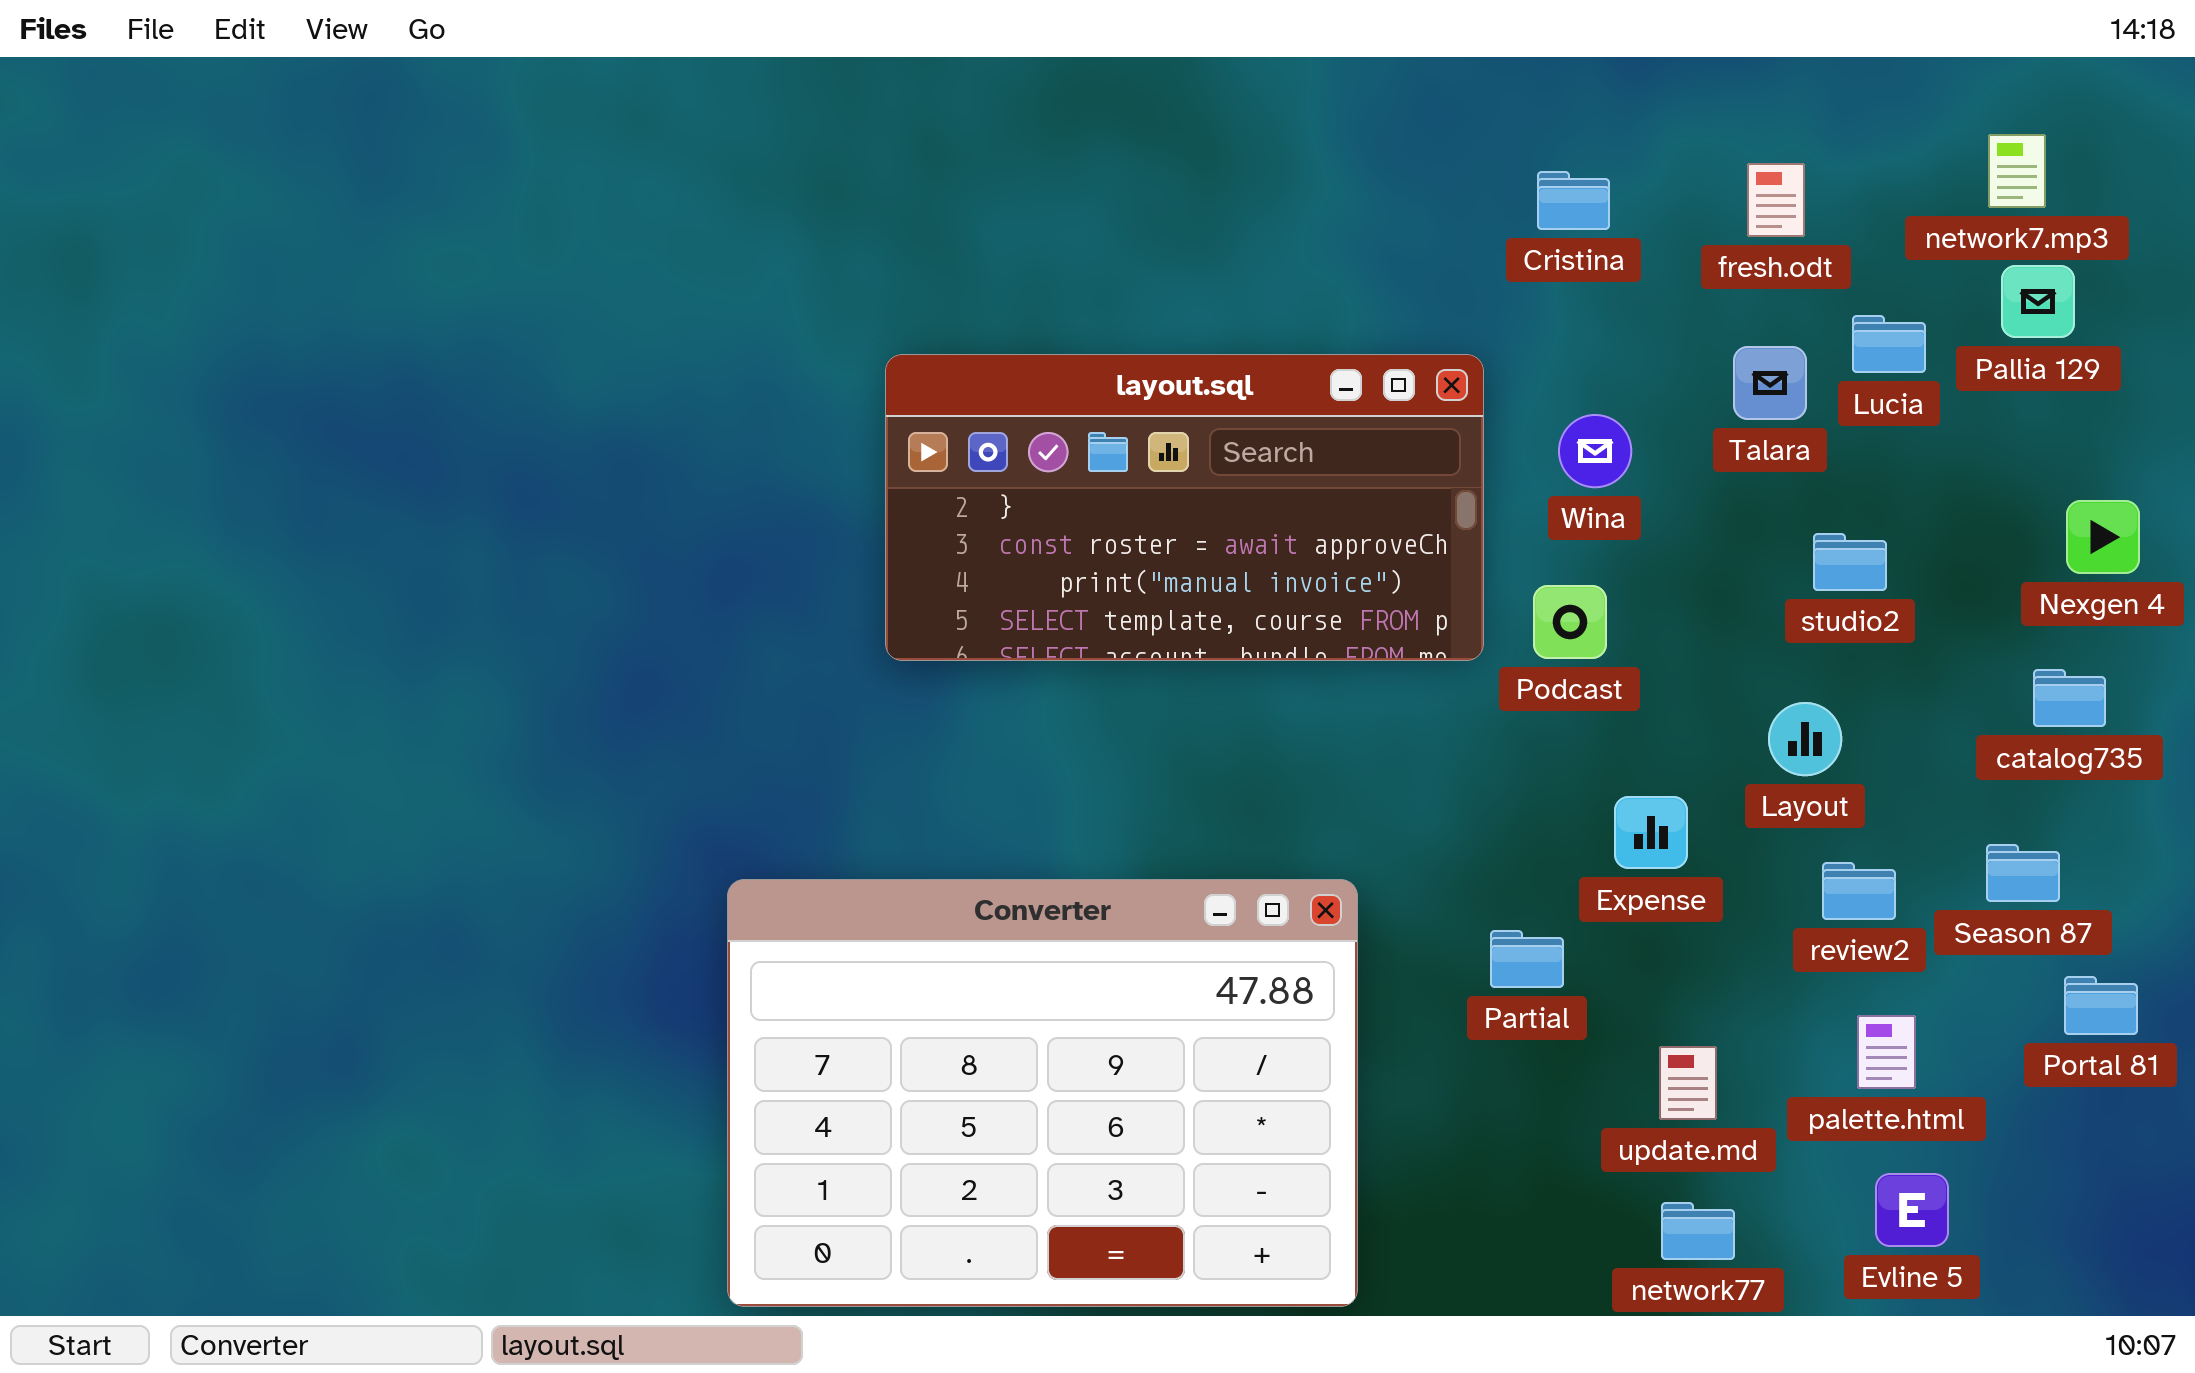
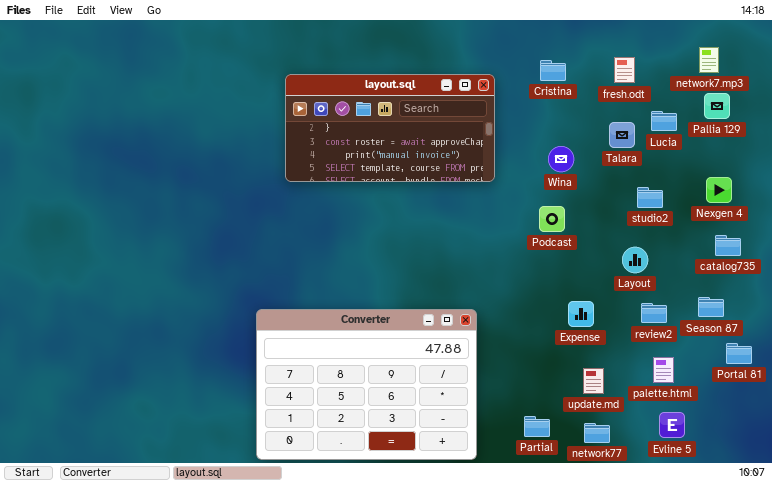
layout.sql: [885,354,1484,661] -> [285,74,495,182], moved
Nexgen 4: [2066,500,2140,574] -> [706,177,732,203], moved
Expense: [1614,796,1688,869] -> [568,301,594,327], moved
Partial: [1490,930,1564,988] -> [524,416,550,437], moved

